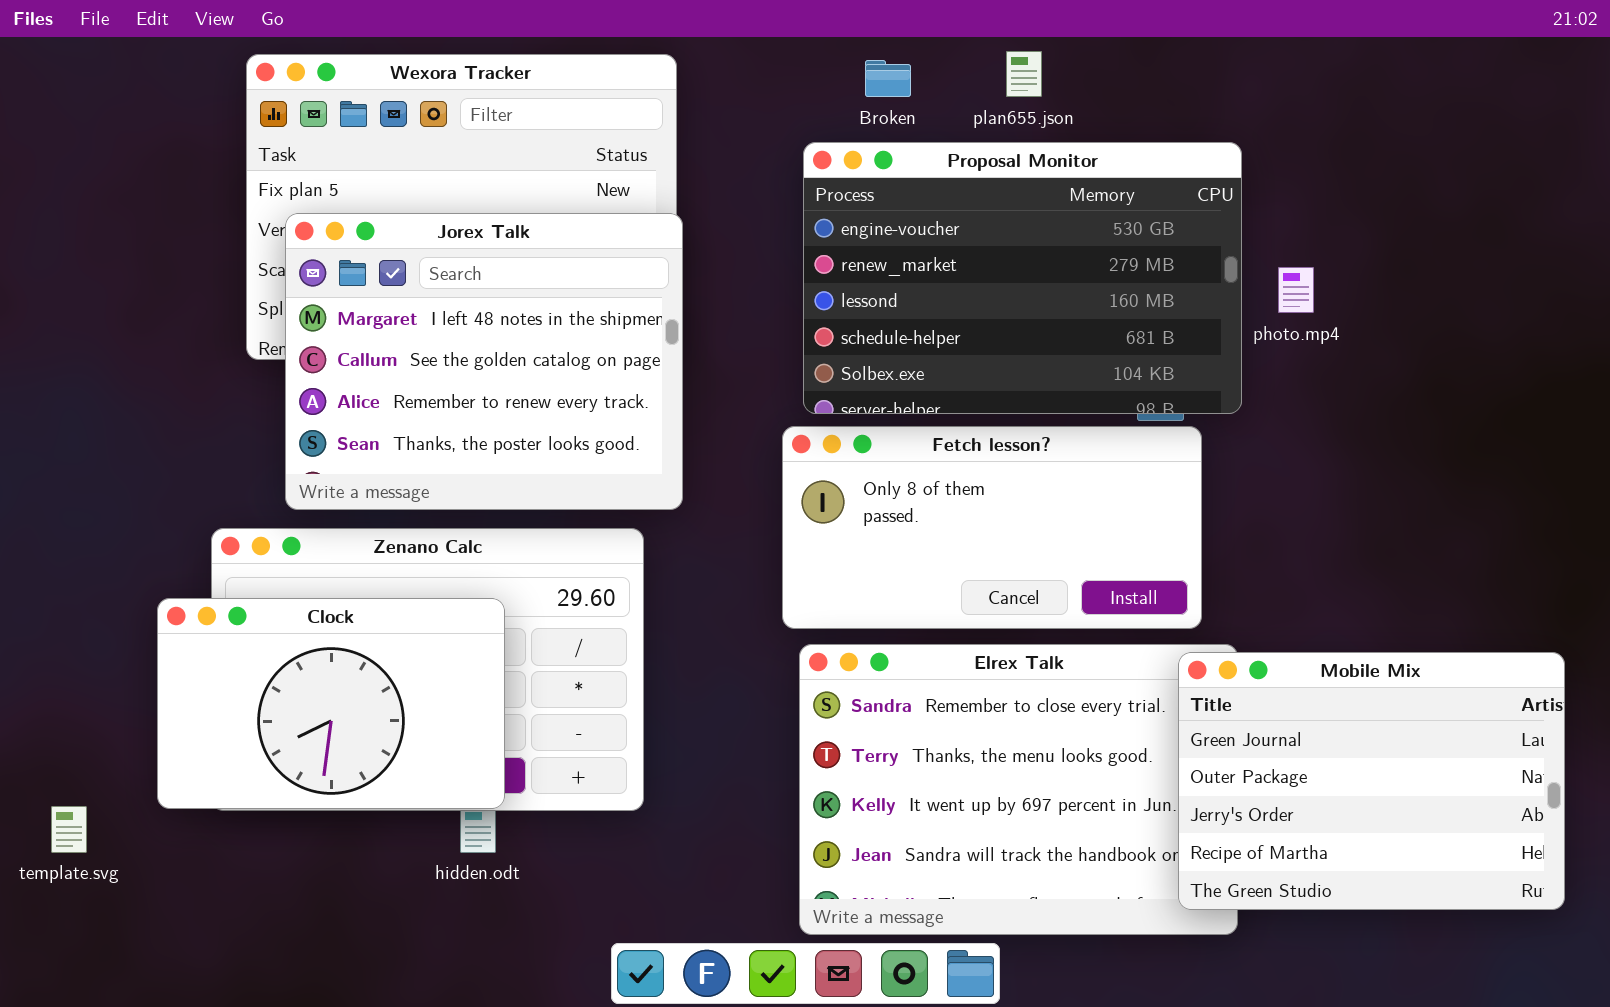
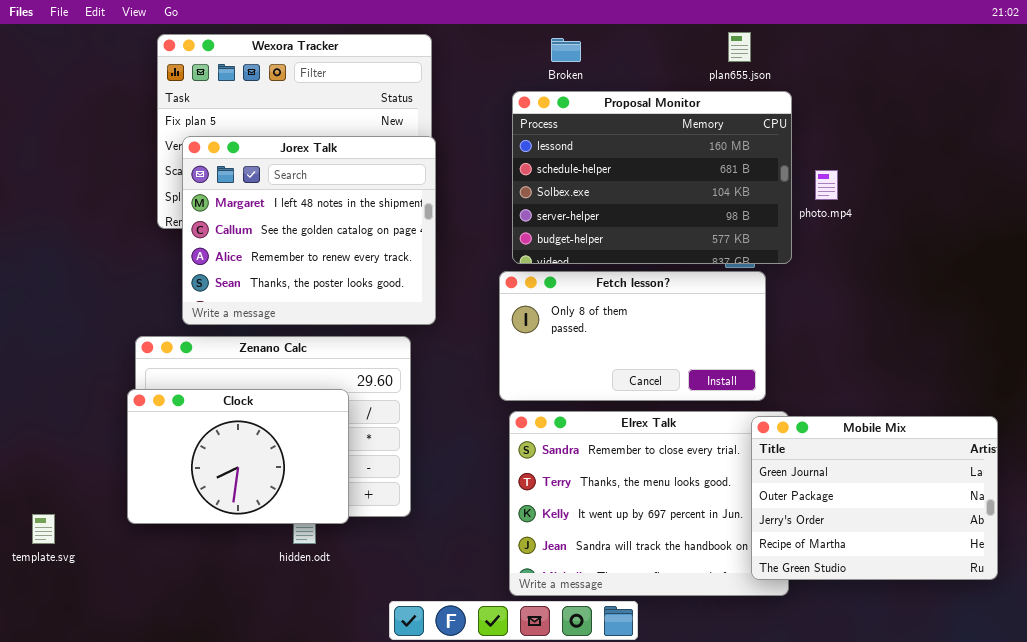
plan655.json: [1006,51,1042,97] -> [728,32,751,62], moved
Proposal Monitor: [803,142,1242,414] -> [512,91,792,264], scrolled down 2 rows
Clock: [157,598,505,809] -> [127,389,349,524], moved

